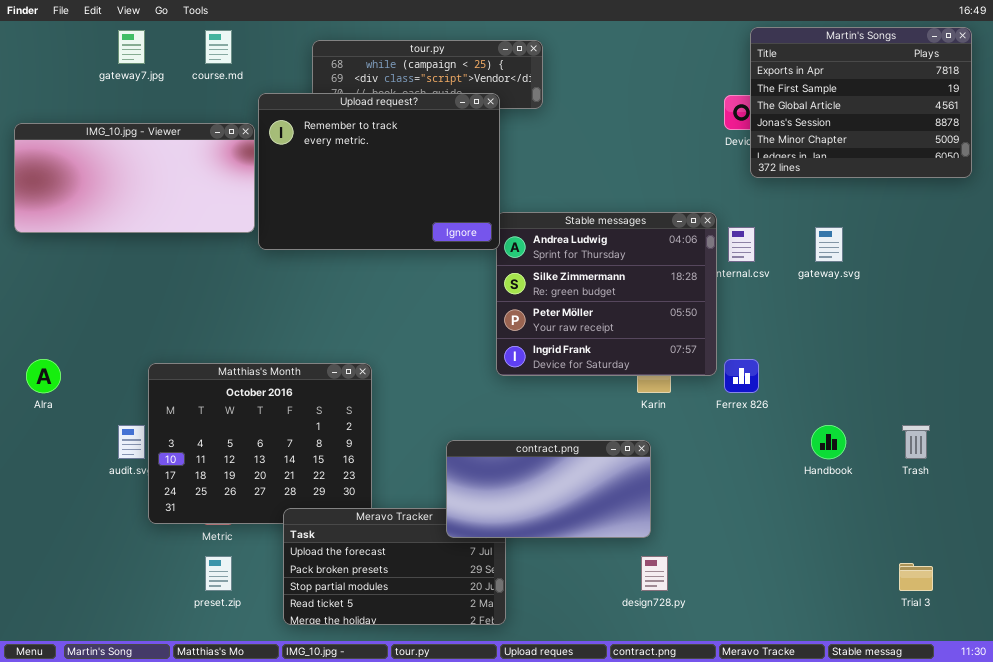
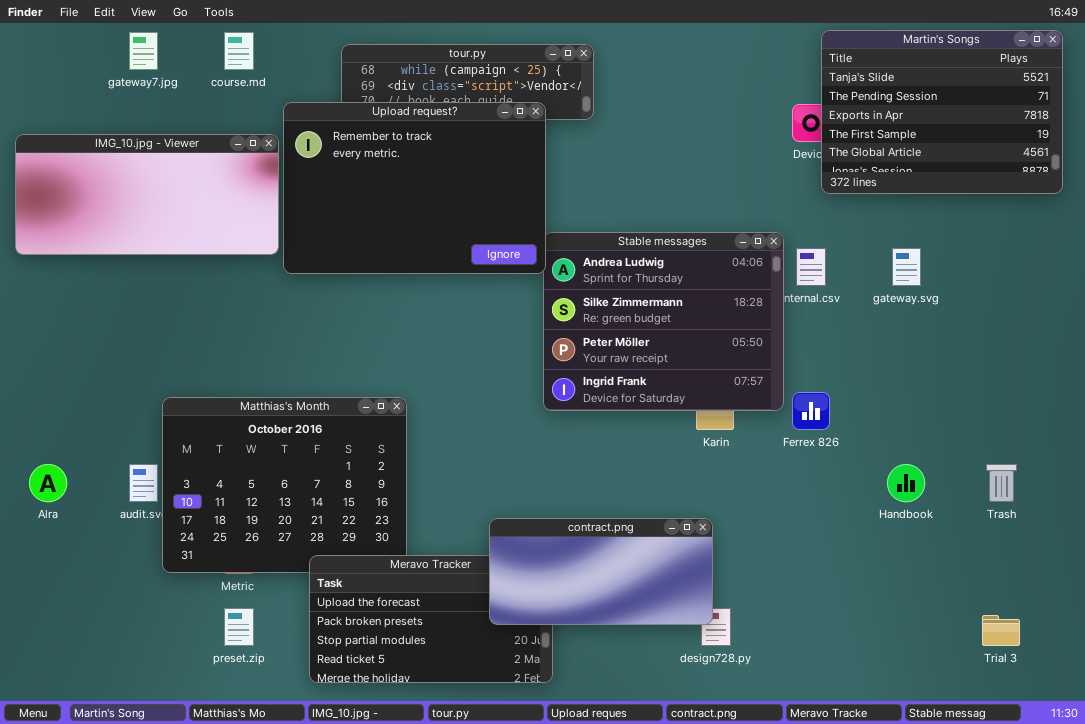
Martin's Songs: [750,27,972,178] -> [821,30,1063,194], scrolled up 2 rows
Alra: [26,359,61,393] -> [29,464,67,502], moved
contract.png: [446,440,651,538] -> [489,518,713,625], moved

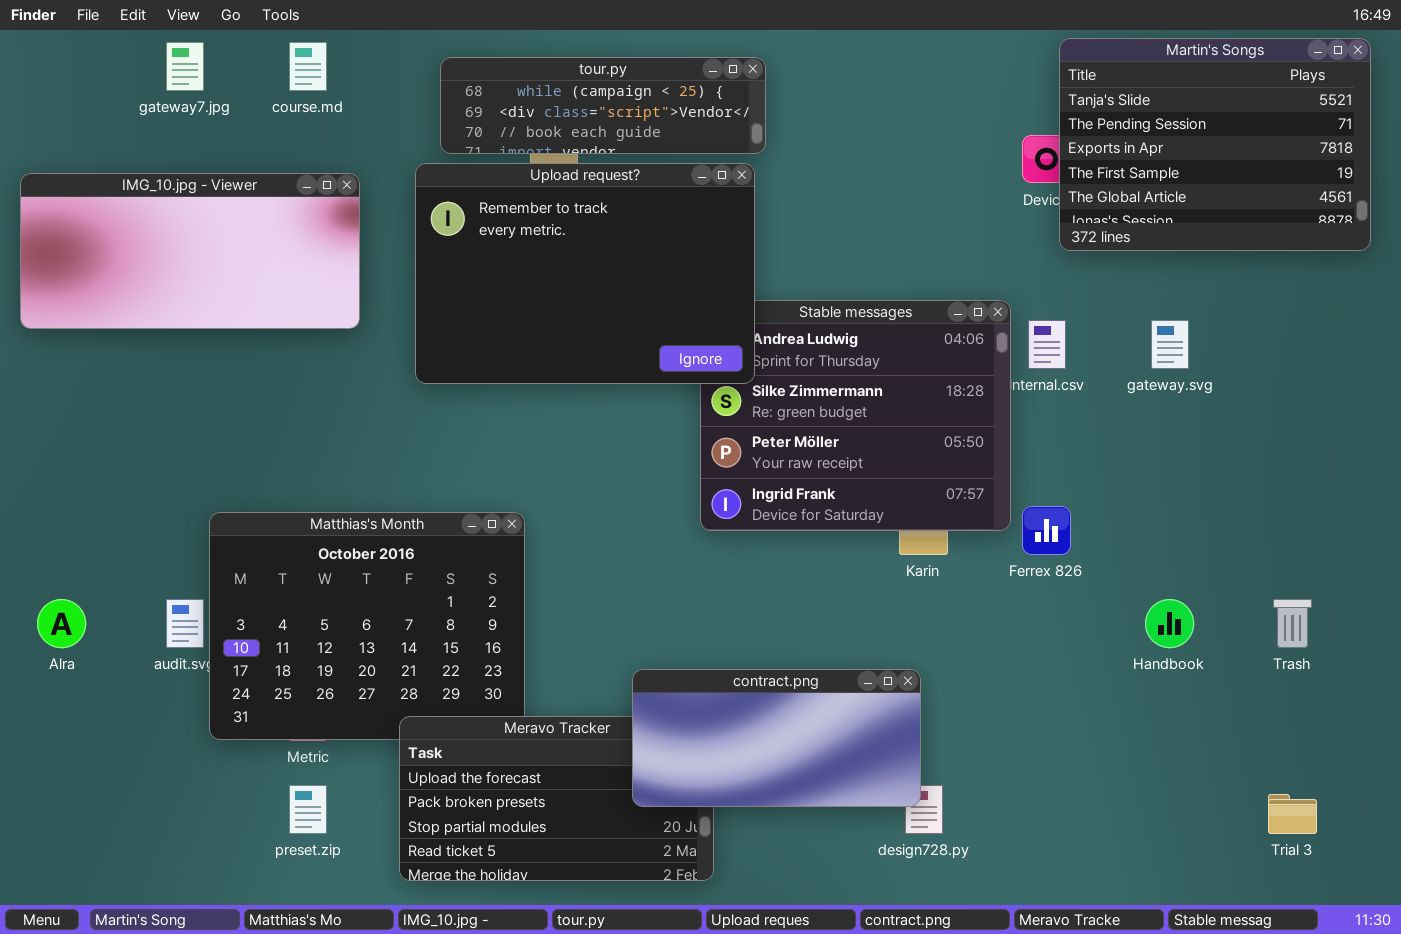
Upload request?: [283,102,546,274] -> [415,163,755,384], moved

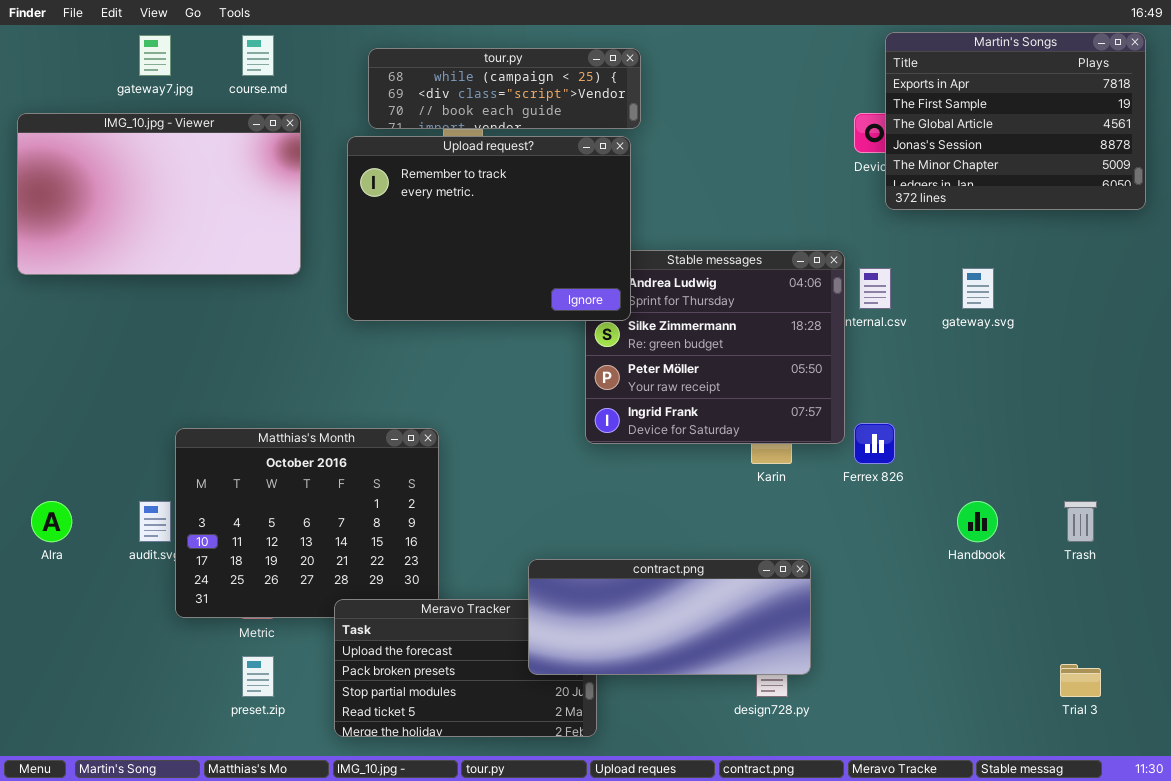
Martin's Songs: [1059,38,1371,251] -> [885,32,1146,210], scrolled down 2 rows
IMG_10.jpg - Viewer: [20,173,360,329] -> [17,113,301,275], resized
contract.png: [632,669,921,807] -> [528,559,811,675], resized

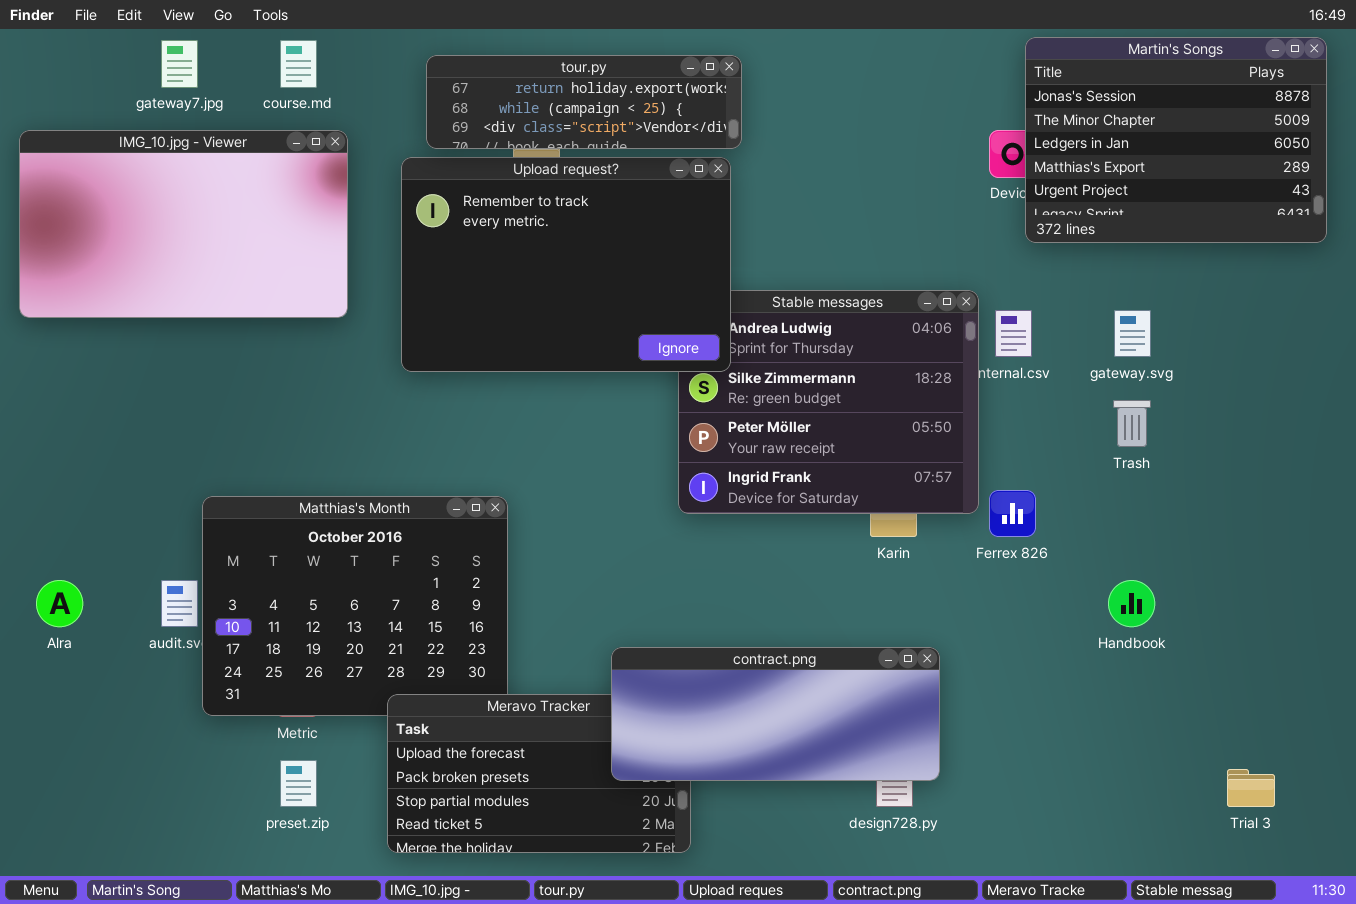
Martin's Songs: [885,32,1146,210] -> [1025,37,1327,243], scrolled down 3 rows
tour.py: [368,48,641,129] -> [426,55,742,149], scrolled up 1 row
Trash: [1064,501,1097,542] -> [1113,400,1151,447], moved

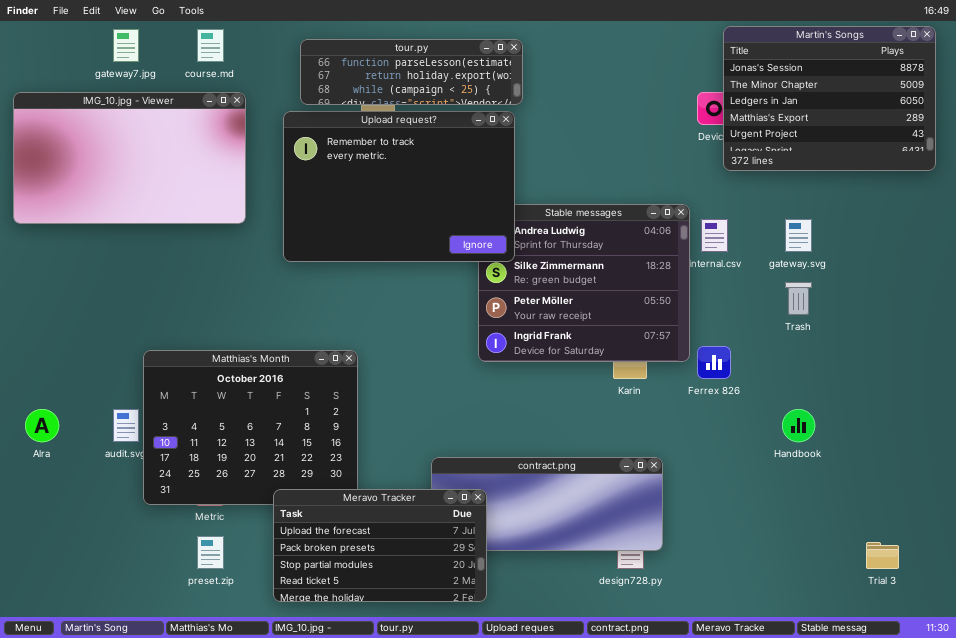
tour.py: [426,55,742,149] -> [300,39,523,105], scrolled up 1 row
Meravo Tracker: [387,694,691,853] -> [273,489,487,602], raised

